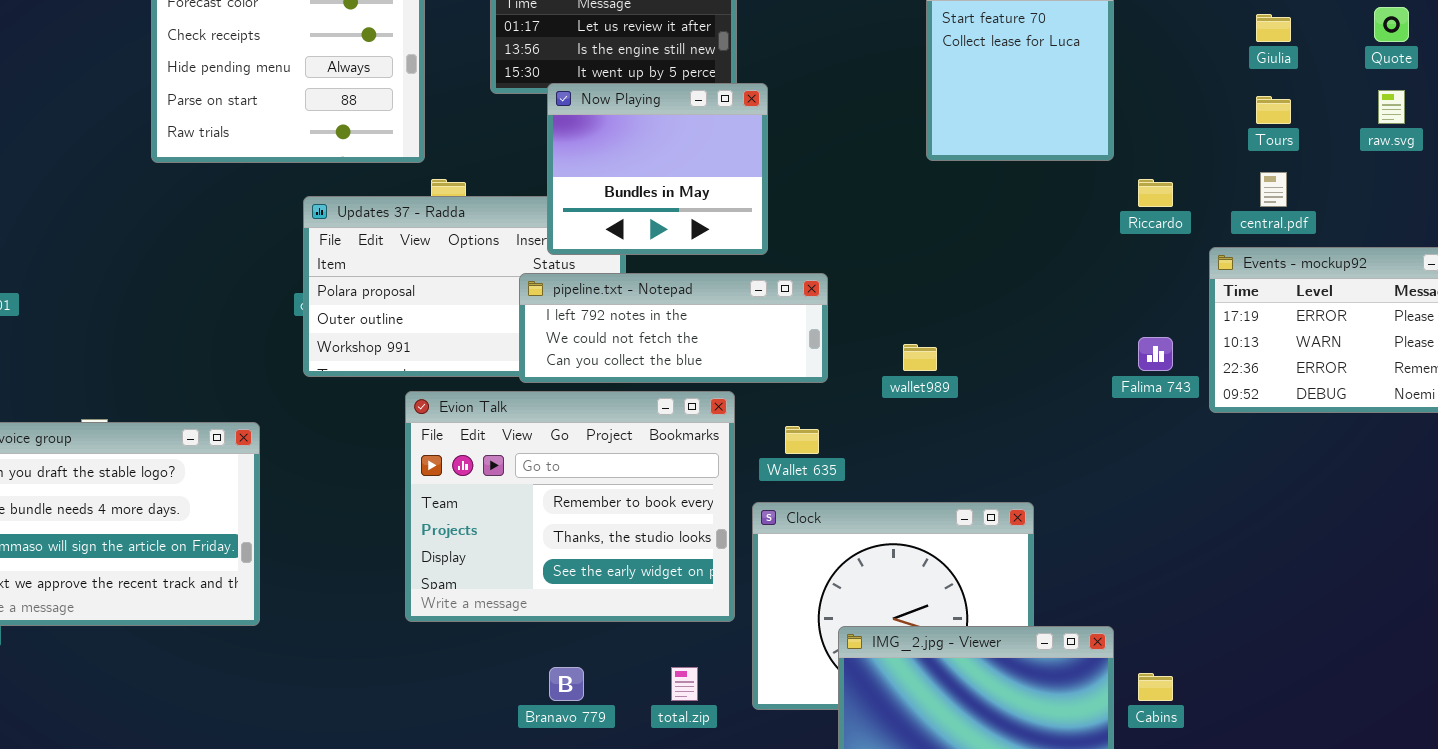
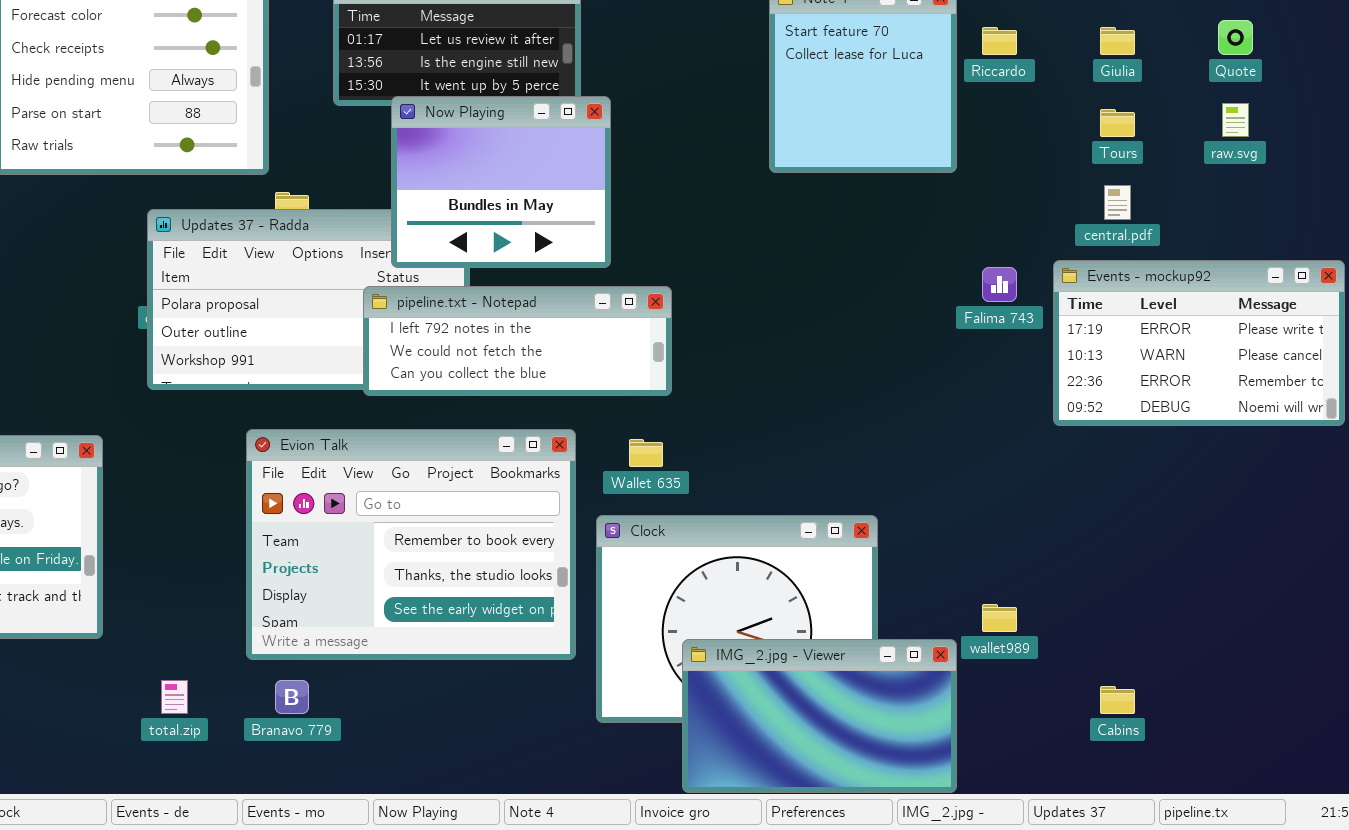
Riccardo: [1138,179,1173,207] -> [982,27,1017,55], moved
Falima 743: [1138,337,1173,371] -> [982,267,1017,302], moved
wallet989: [903,344,937,371] -> [982,604,1017,632], moved
Evion Talk: [405,391,735,622] -> [246,429,576,660], moved
Branavo 779: [549,667,584,701] -> [275,680,309,714], moved
total.zip: [671,667,698,701] -> [161,680,188,714], moved
Cabins: [1138,673,1173,701] -> [1100,686,1135,714], moved

